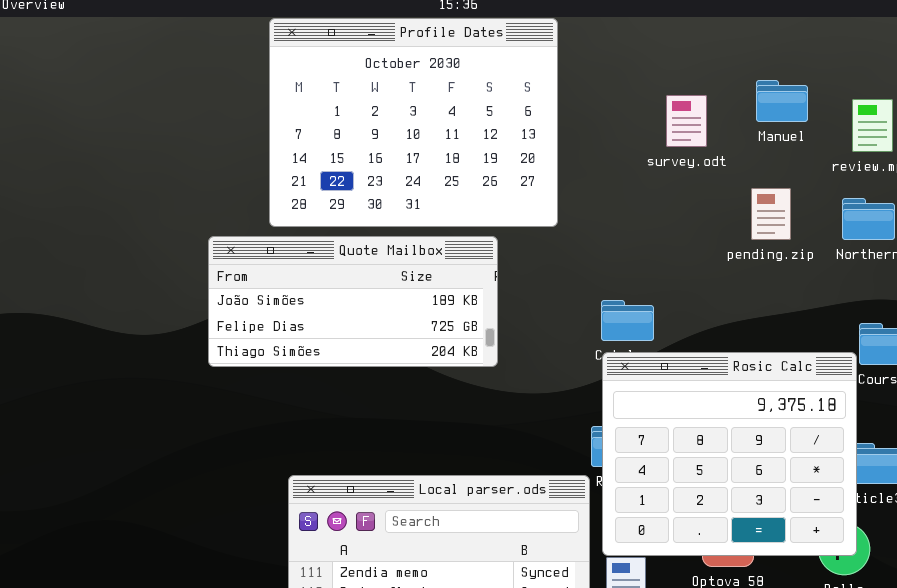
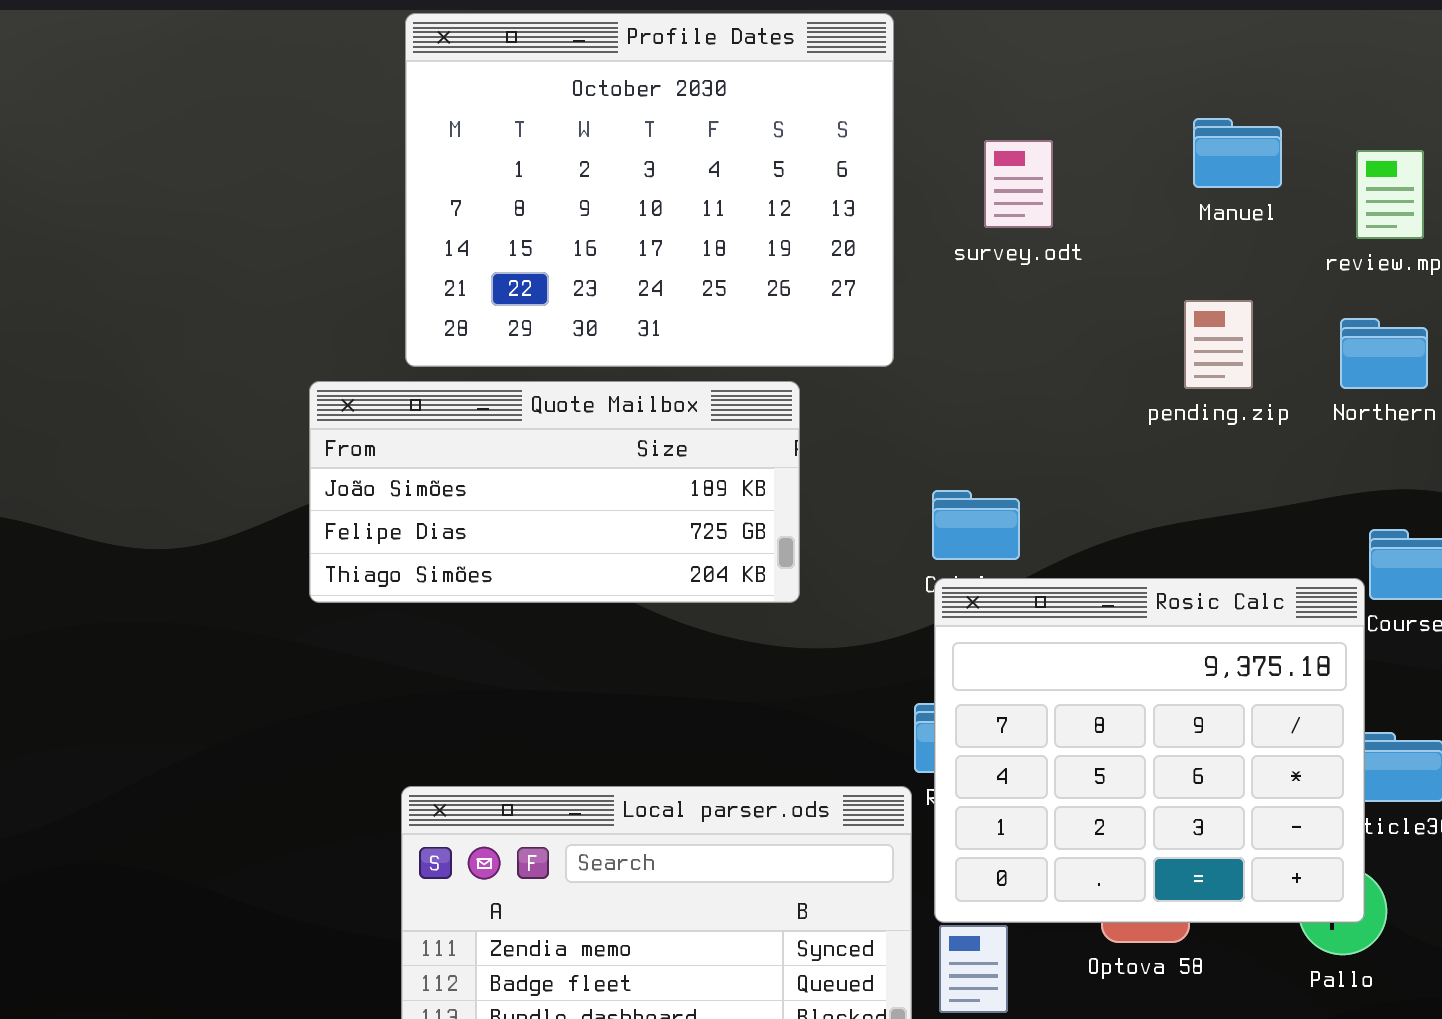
Profile Dates: [269,18,558,227] -> [405,13,894,367], moved
survey.odt: [666,95,707,147] -> [984,140,1053,228], moved
Quote Mailbox: [208,236,498,367] -> [309,381,800,603], moved

